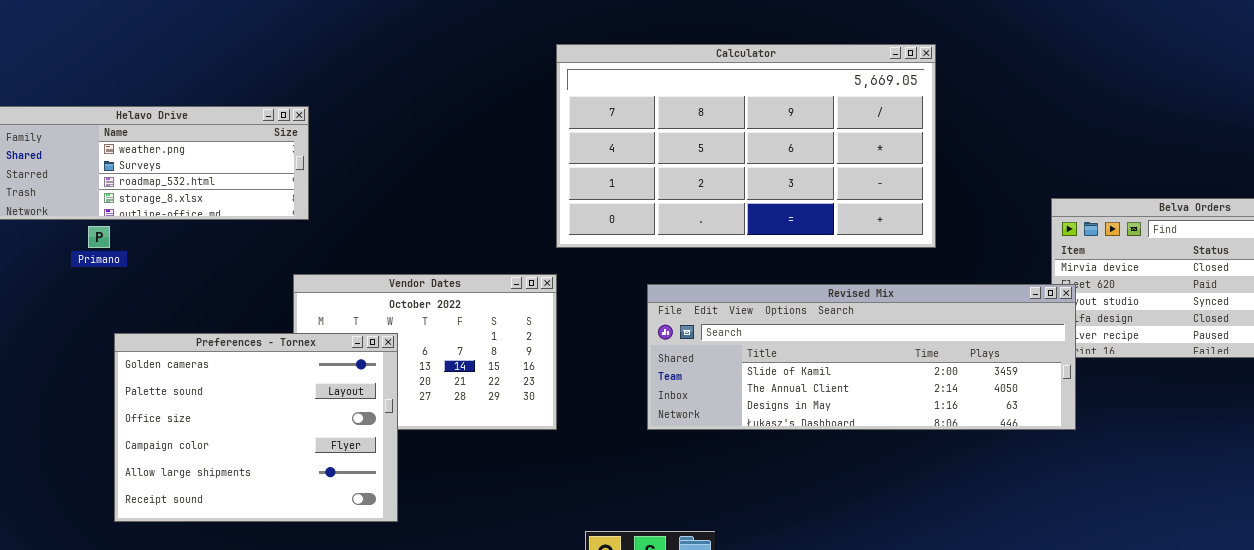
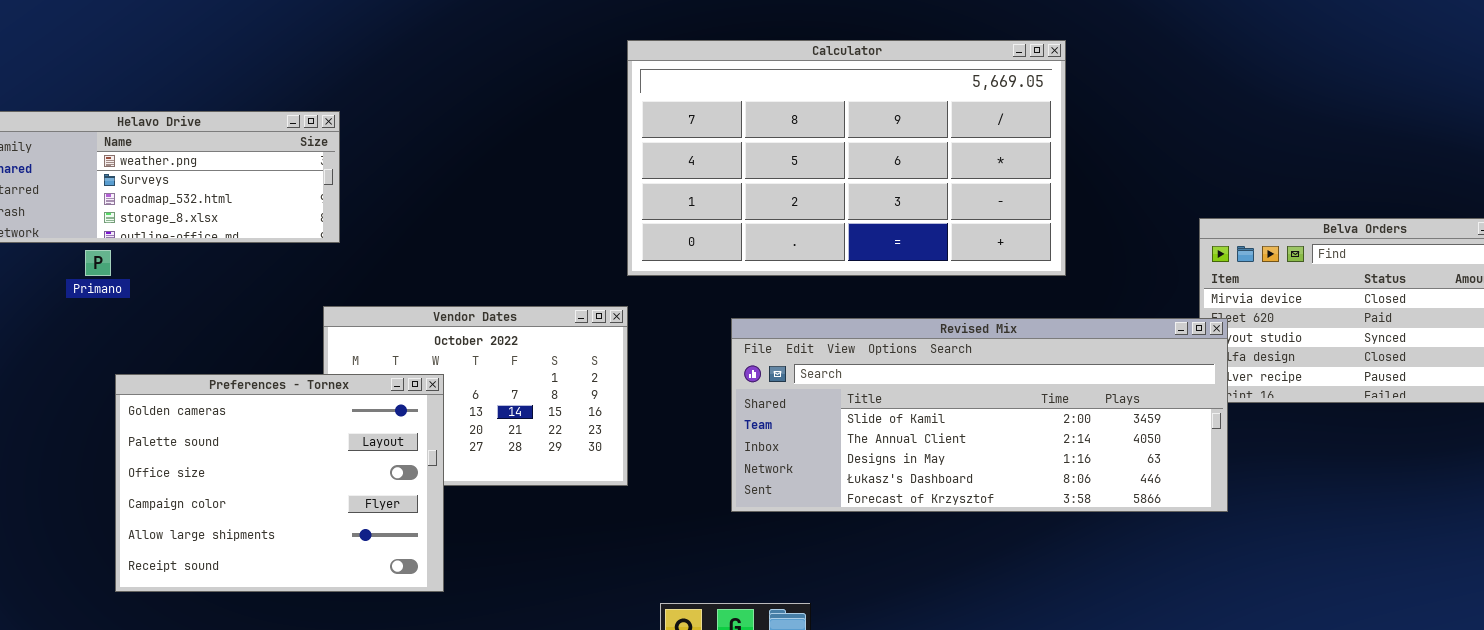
Revised Mix: [647,284,1076,430] -> [731,318,1228,512], resized

